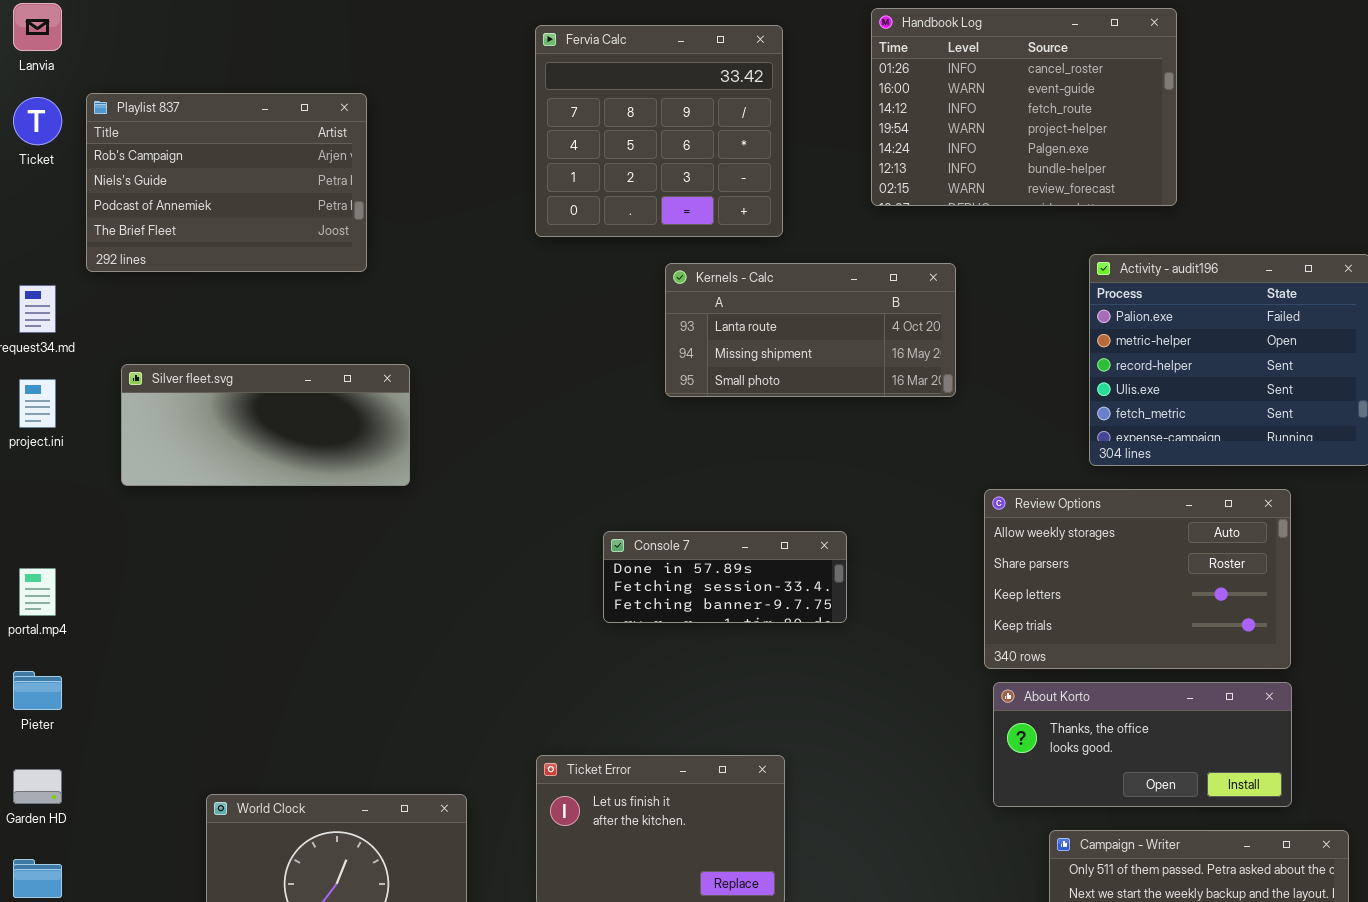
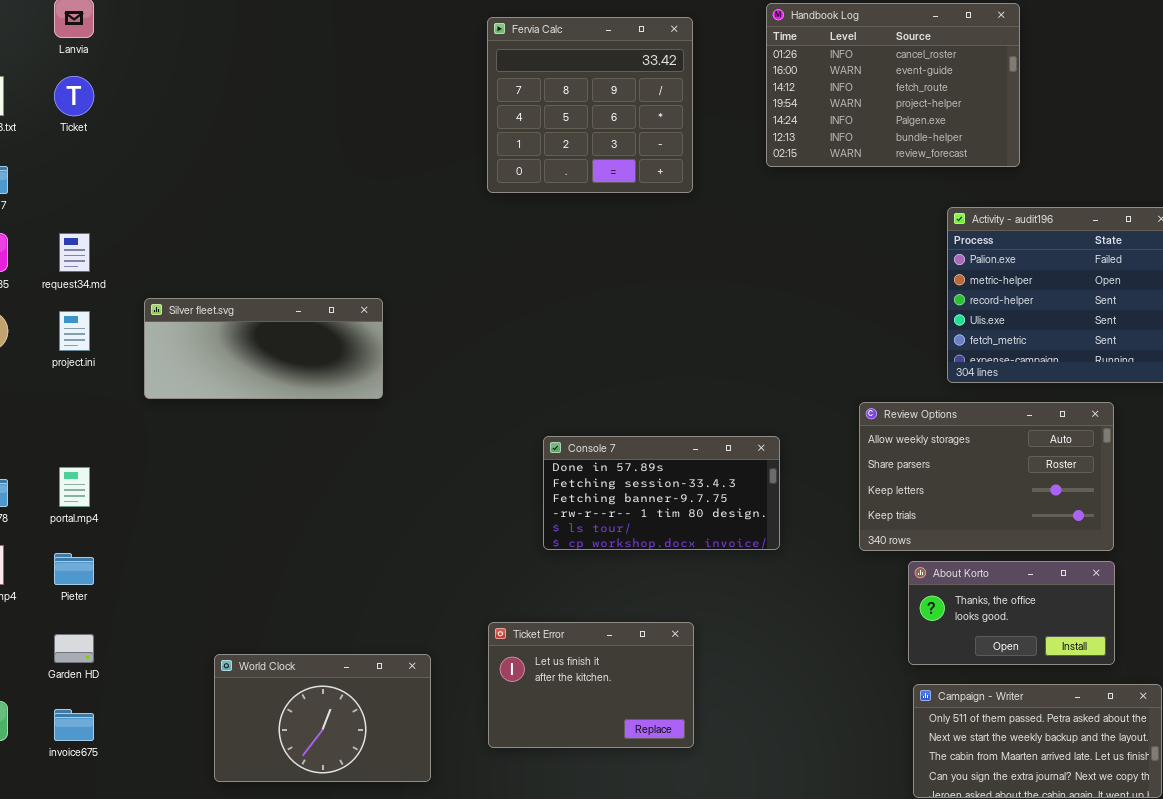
Playlist 837: [86,93,367,272] -> none, closed
Kernels - Calc: [665,263,956,397] -> none, closed
Console 7: [603,531,847,623] -> [543,436,780,550], resized
About Korto: [993,682,1292,807] -> [908,561,1115,665], resized

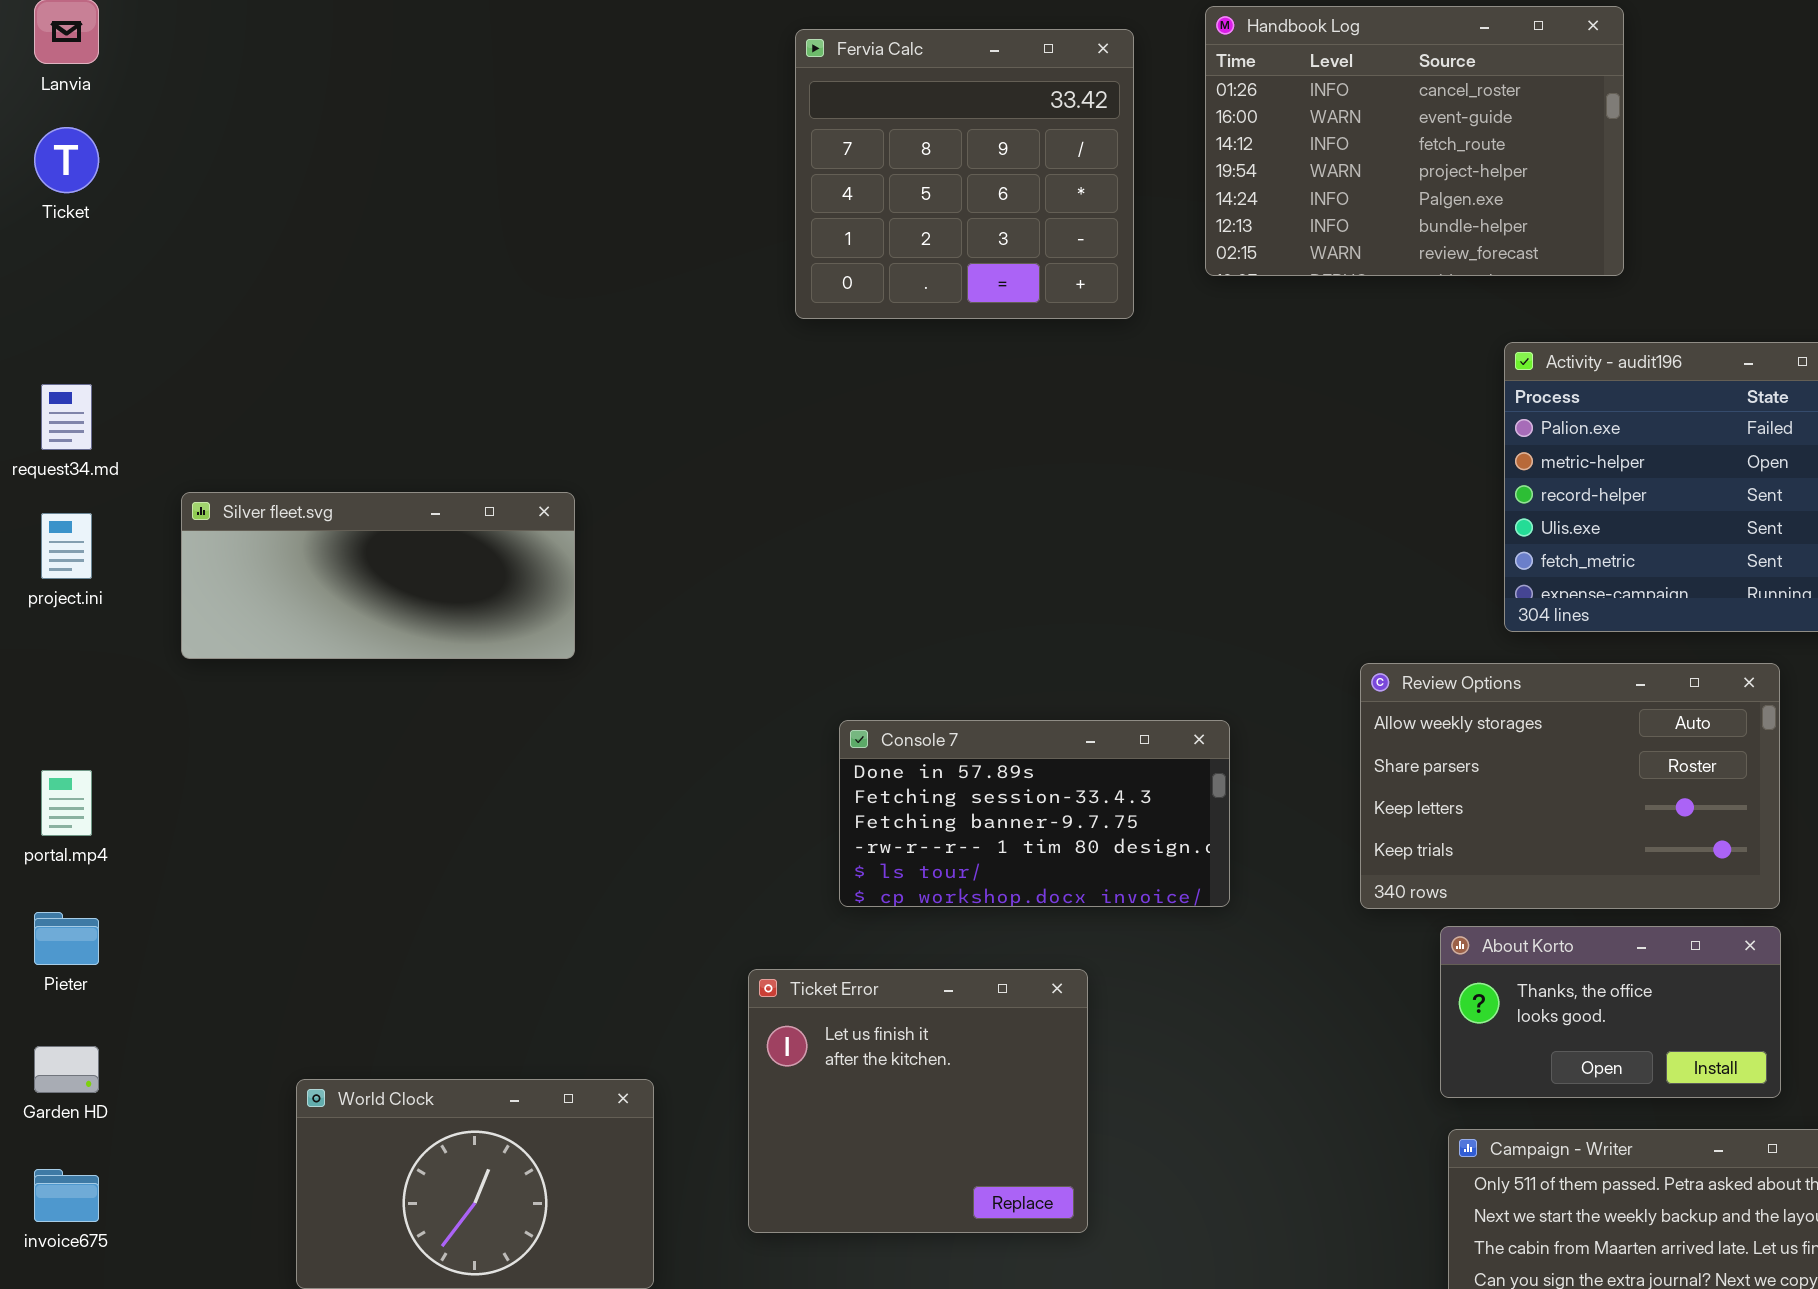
Fervia Calc: [487,17,693,193] -> [795,29,1134,319], moved
Ticket Error: [488,622,694,748] -> [748,969,1088,1233], resized

